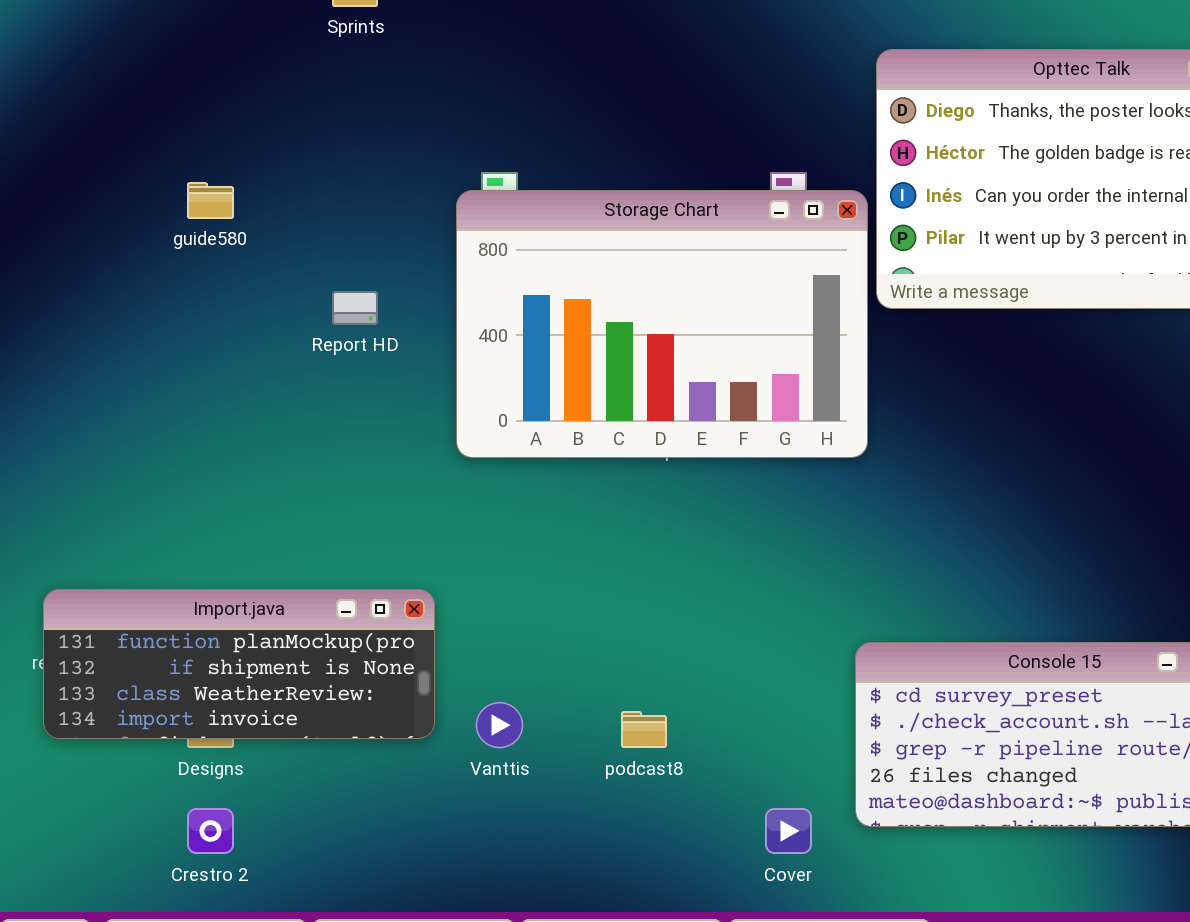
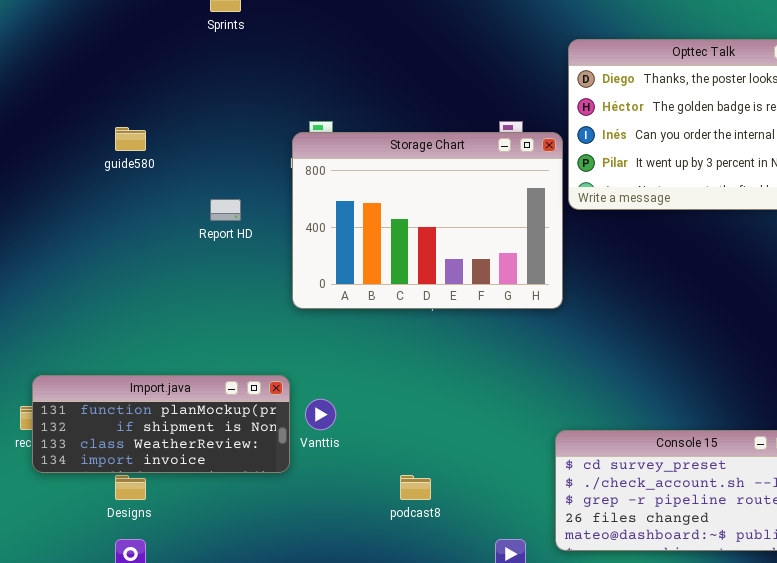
Import.java: [43,589,435,739] -> [32,375,290,473], moved
Vanttis: [476,702,523,748] -> [305,399,336,430], moved

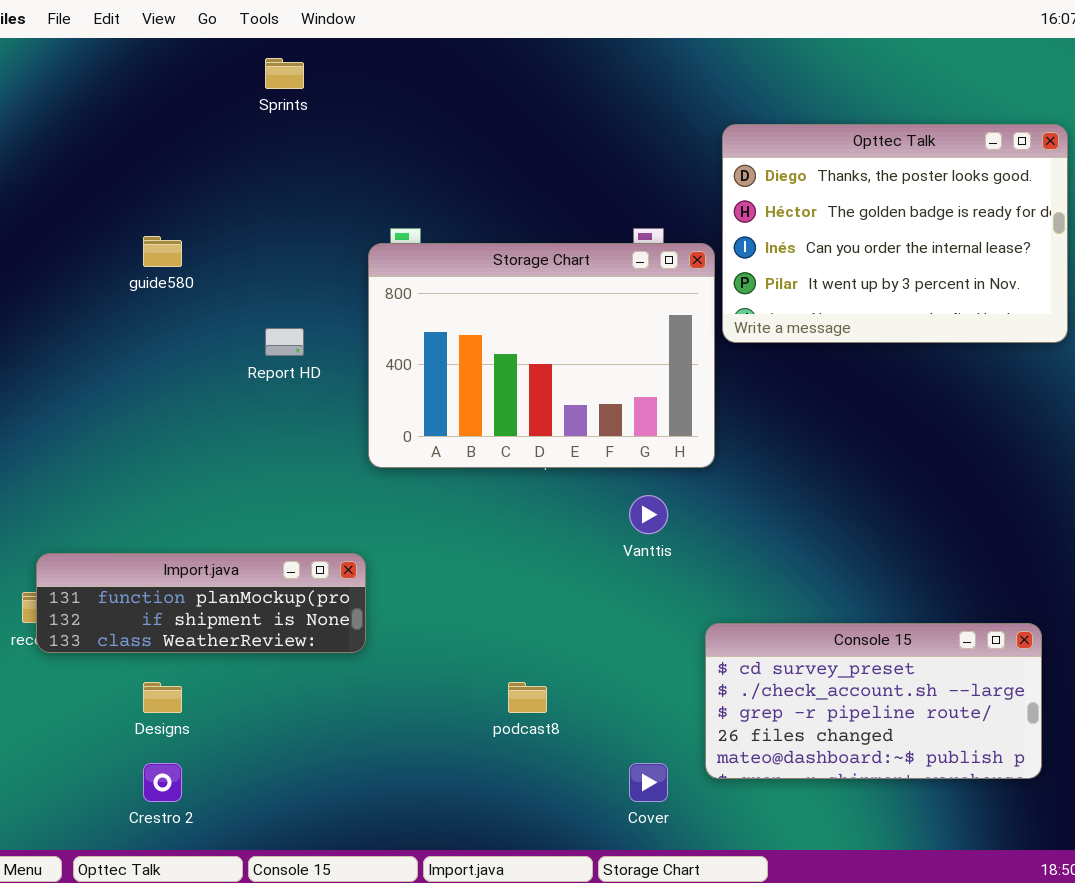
Import.java: [32,375,290,473] -> [36,553,366,653], resized
Vanttis: [305,399,336,430] -> [629,495,668,534], moved

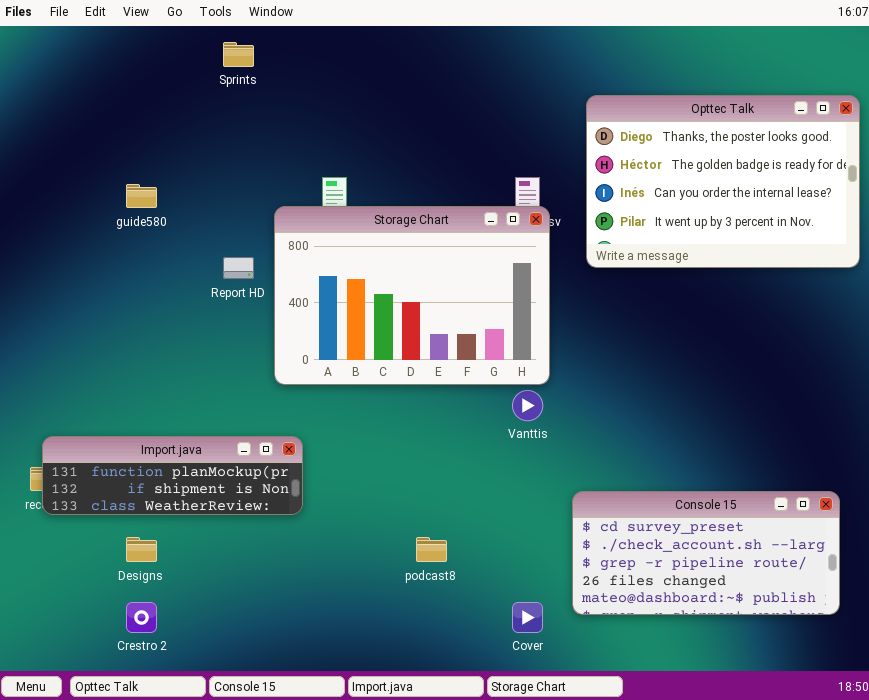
Storage Chart: [368,243,715,468] -> [274,206,550,385], moved

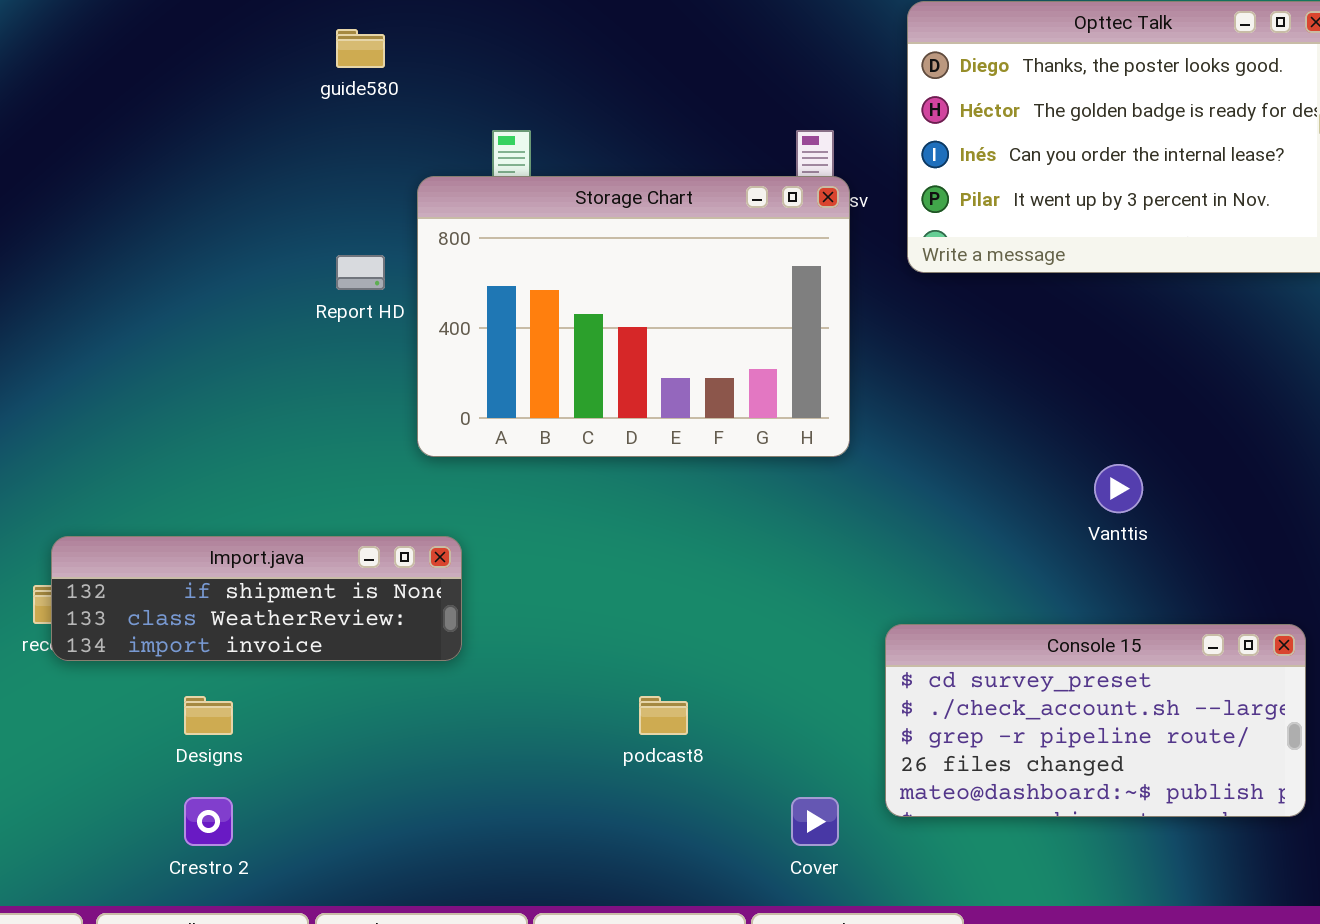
guide580: [126,184,157,208] -> [336,29,385,68], moved
Vanttis: [512,390,543,421] -> [1094,464,1143,513], moved
Import.java: [42,436,303,515] -> [51,536,462,661], scrolled down 1 row

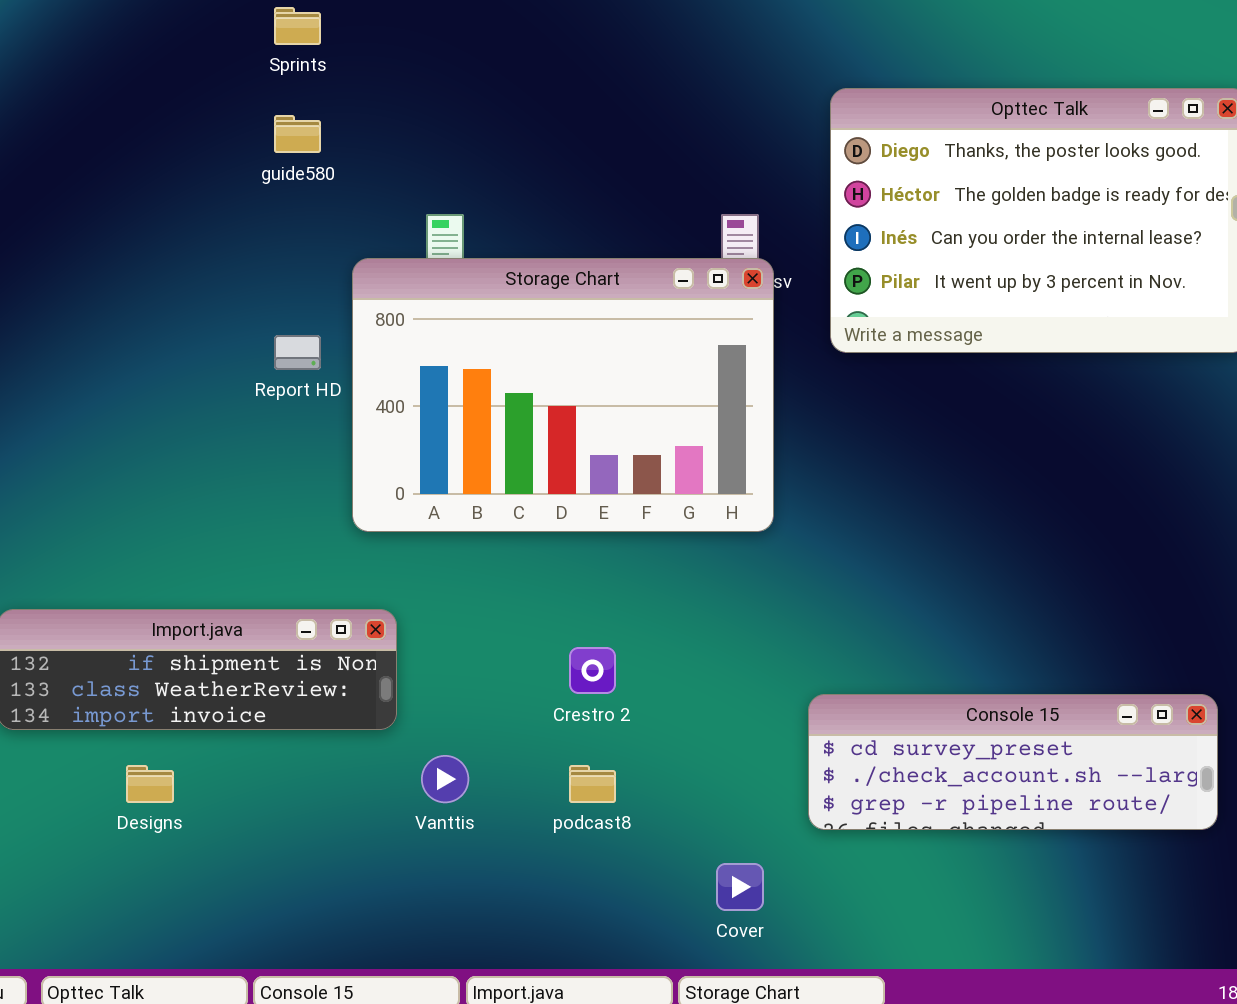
Vanttis: [1094,464,1143,513] -> [421,755,469,803], moved
Console 15: [885,624,1306,817] -> [808,694,1218,830], resized
Crestro 2: [184,797,233,846] -> [569,647,616,694], moved

